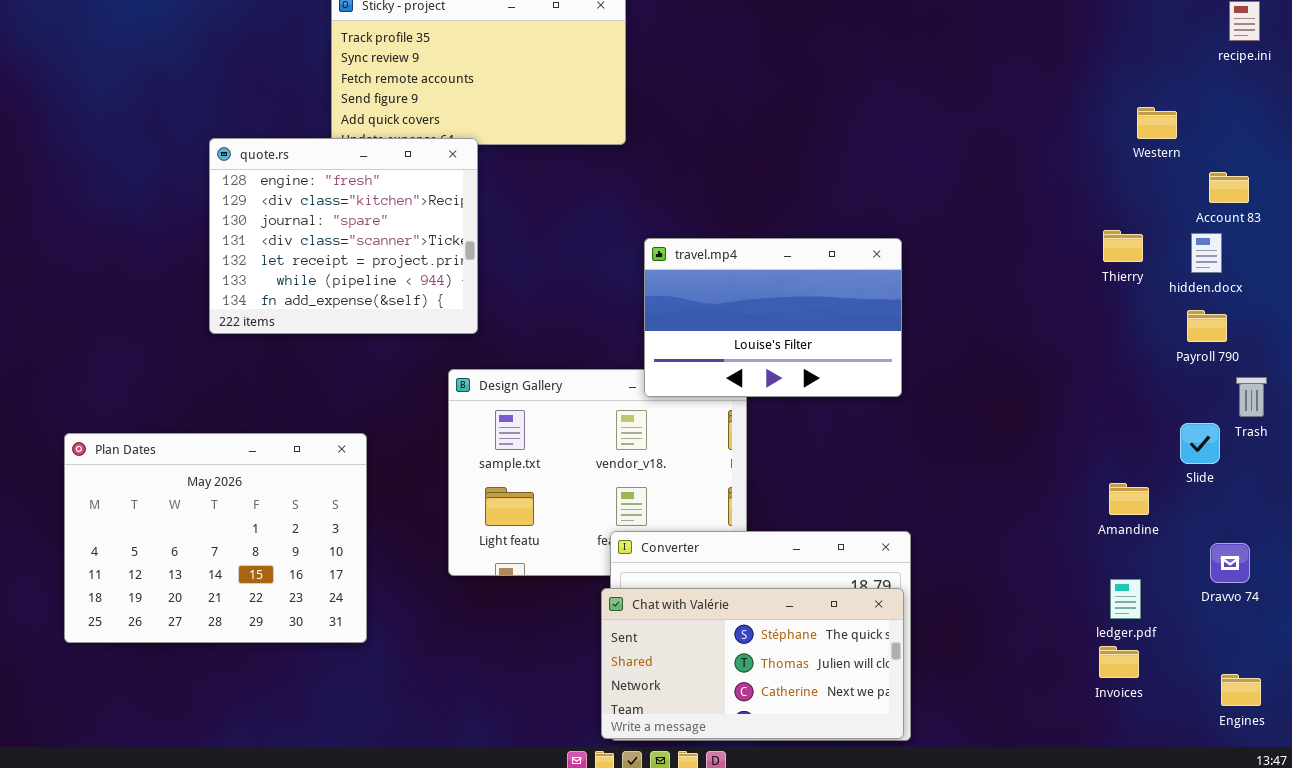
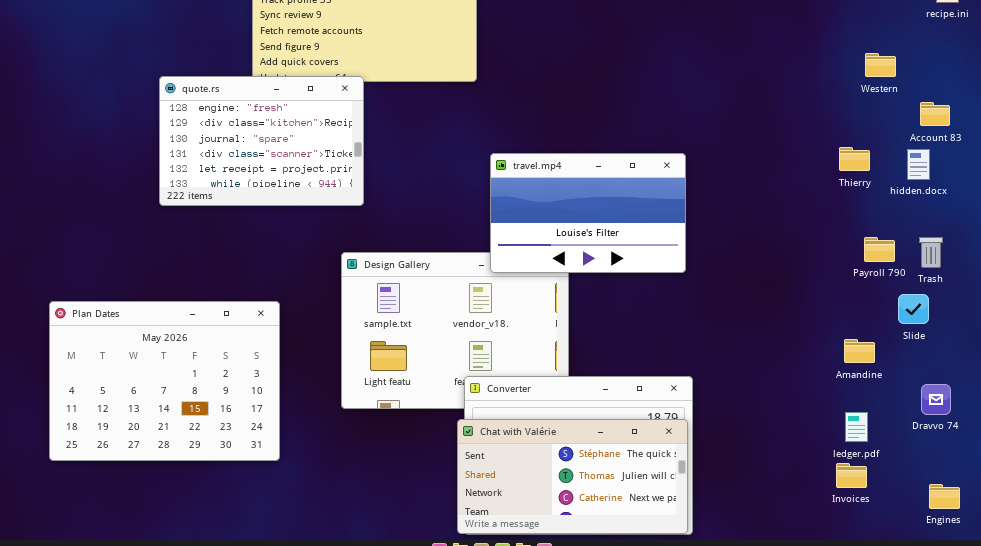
quote.rs: [209,138,478,334] -> [159,76,364,206], resized
Payroll 790: [1187,310,1227,342] -> [864,237,895,262], moved
Trash: [1236,377,1267,417] -> [919,237,943,268], moved

